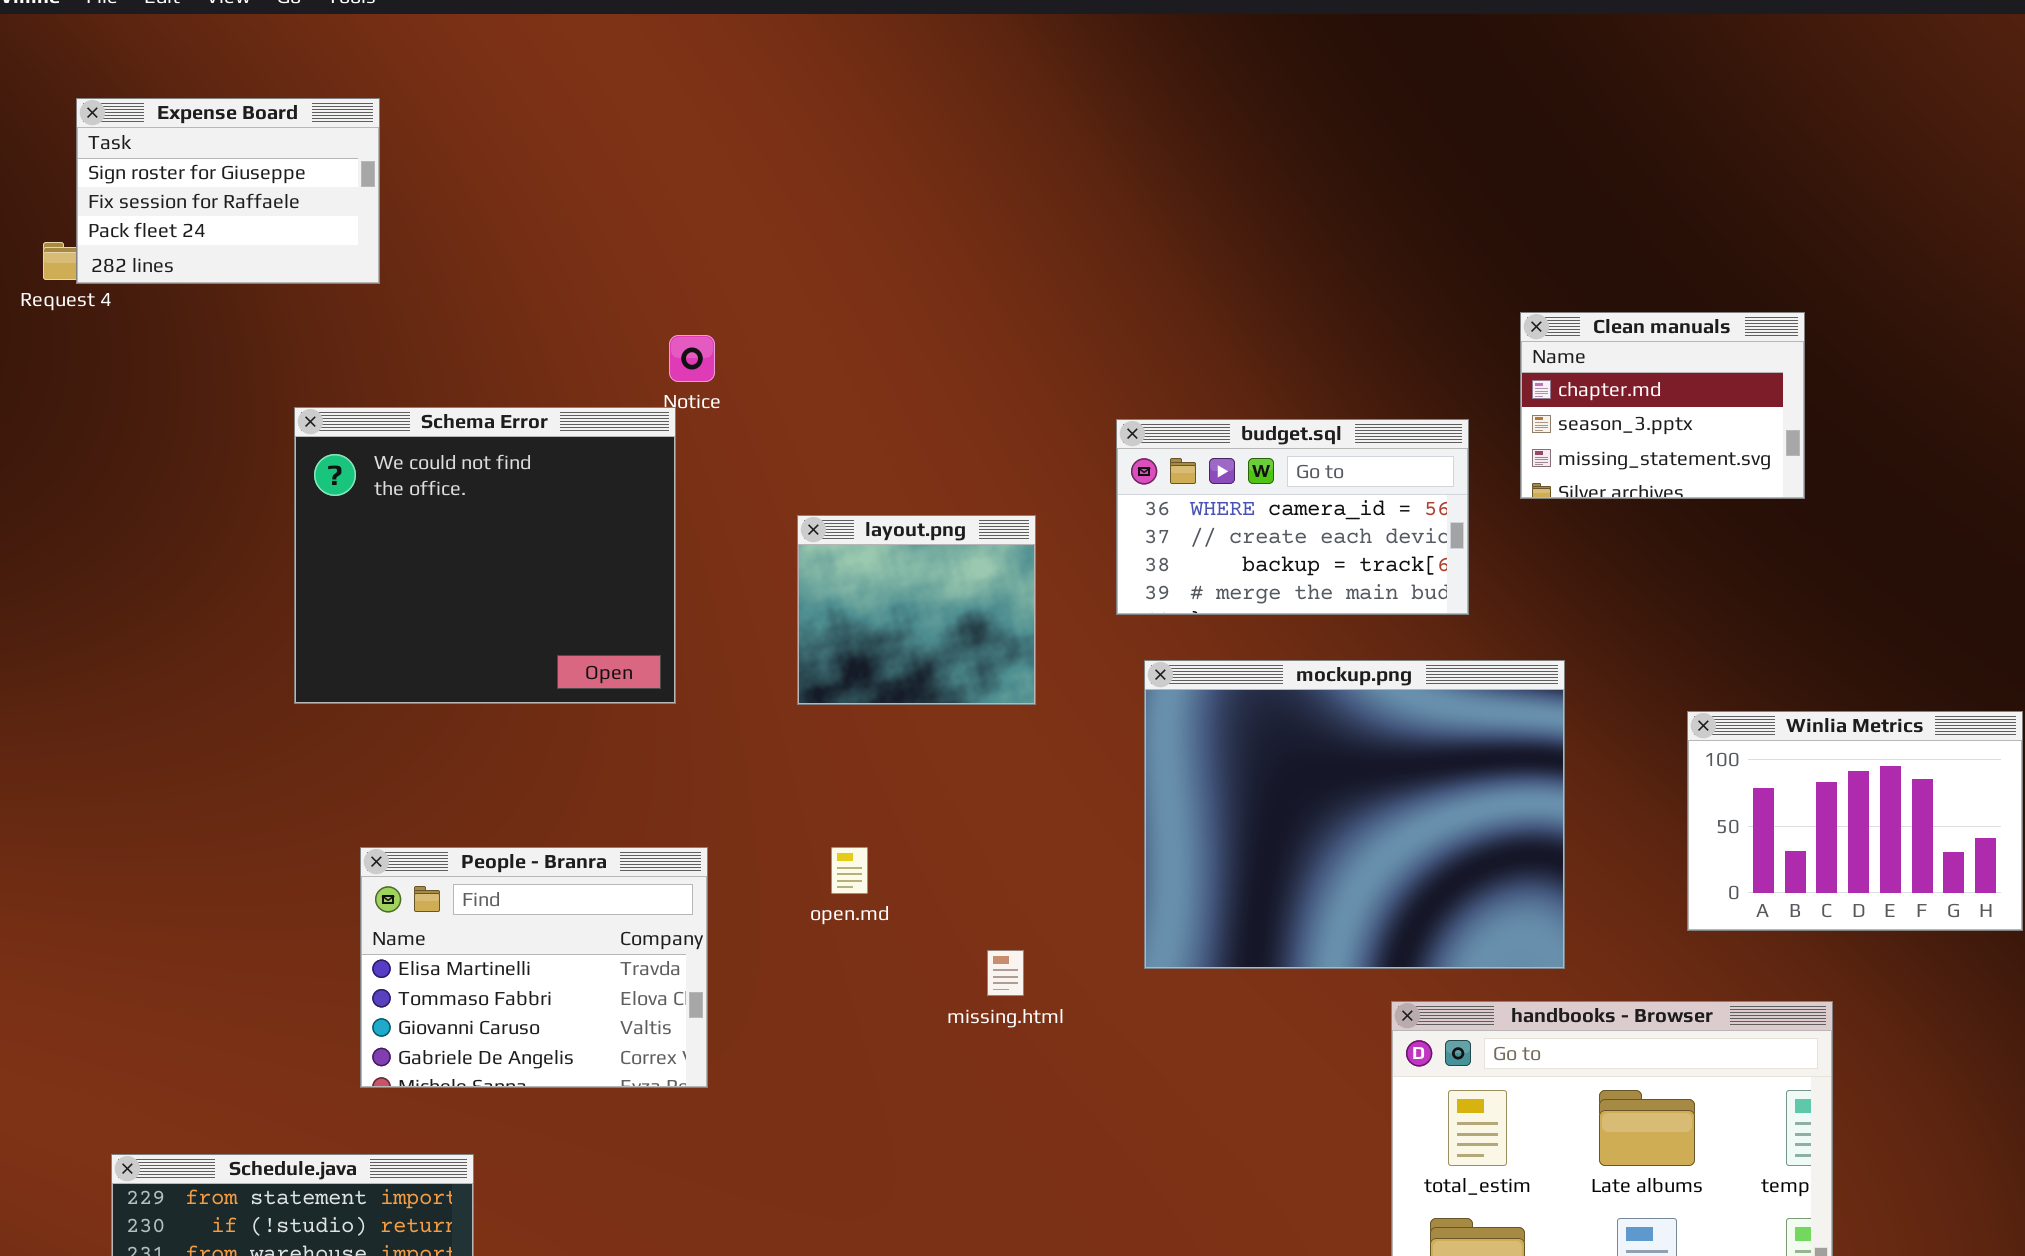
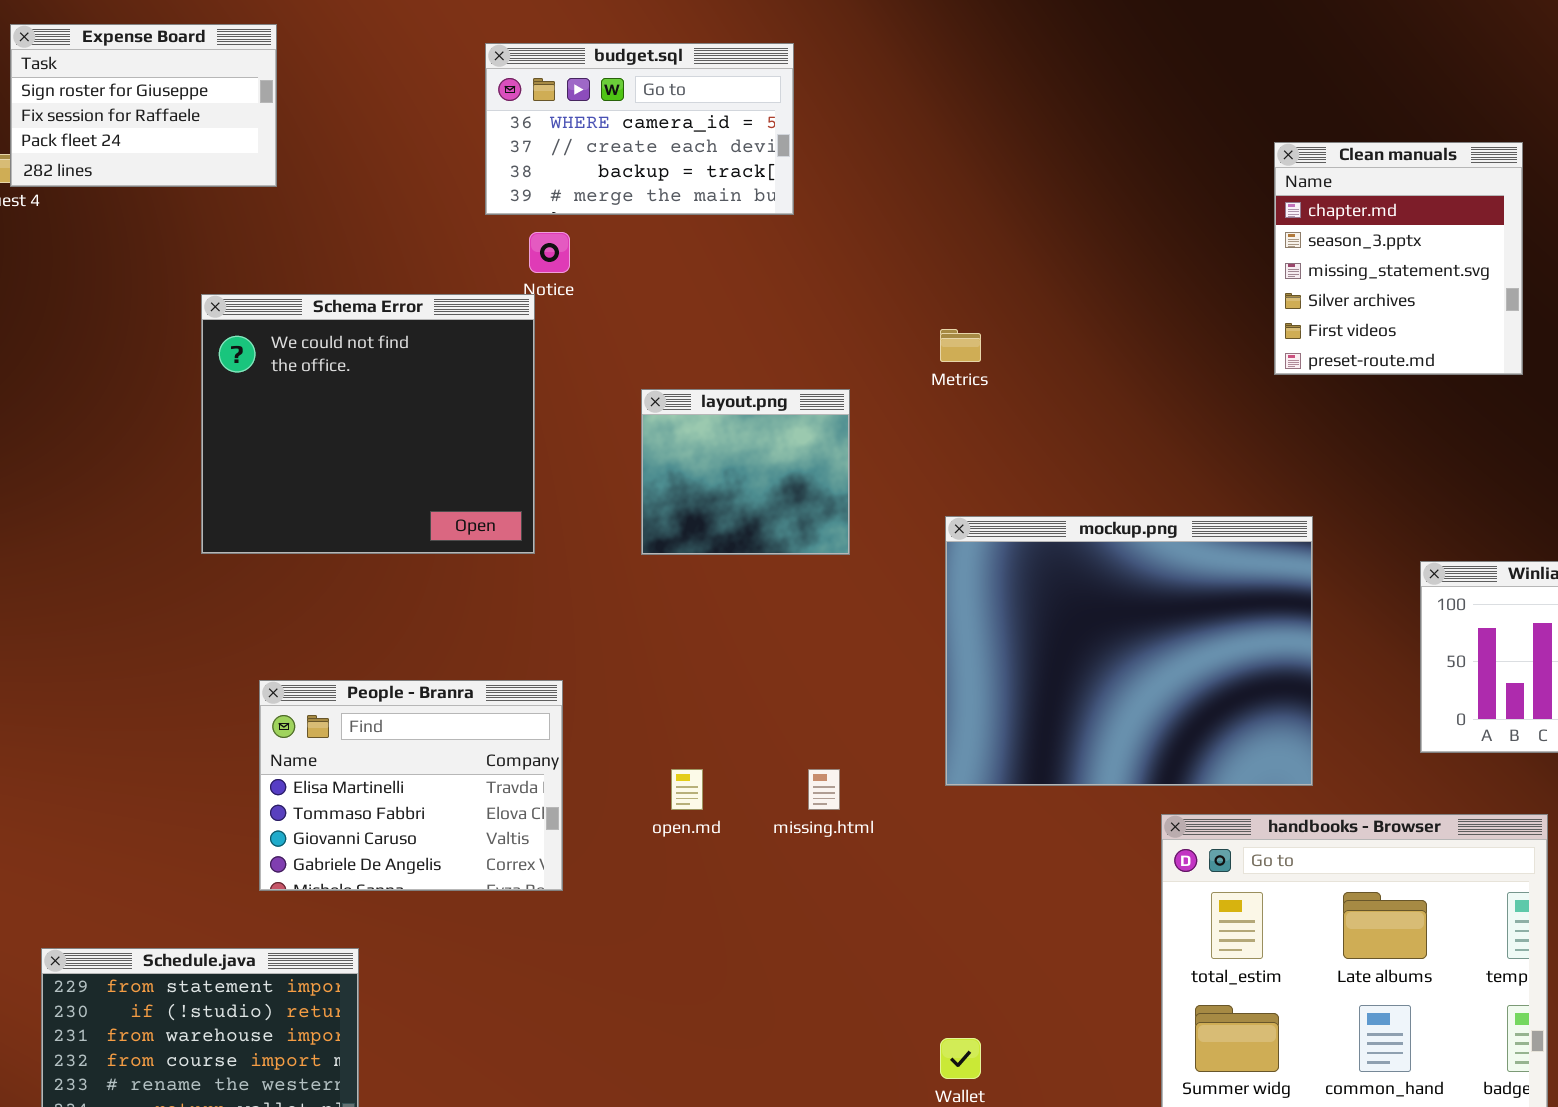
Clean manuals: [1520,312,1805,499] -> [1274,142,1523,375], resized
budget.sql: [1116,419,1469,615] -> [485,43,794,215], moved
open.md: [831,847,868,894] -> [671,769,703,810], moved

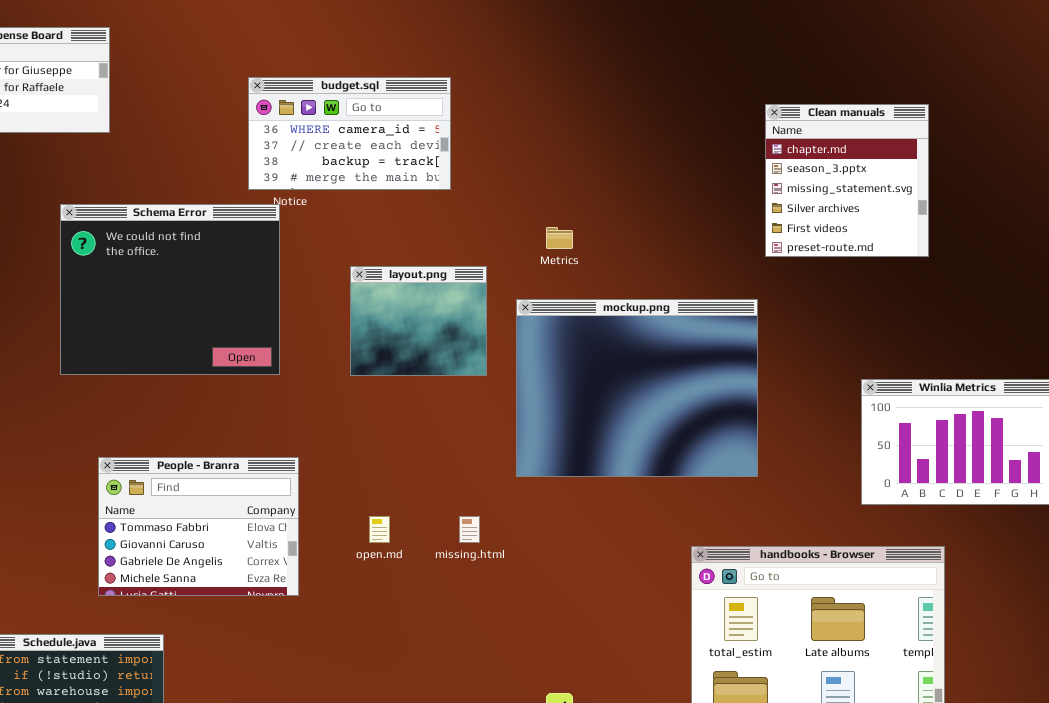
budget.sql: [485,43,794,215] -> [248,77,451,190], moved
mockup.png: [945,516,1313,786] -> [516,299,758,477], moved
People - Branra: [259,680,563,891] -> [98,457,299,596], scrolled down 1 row

